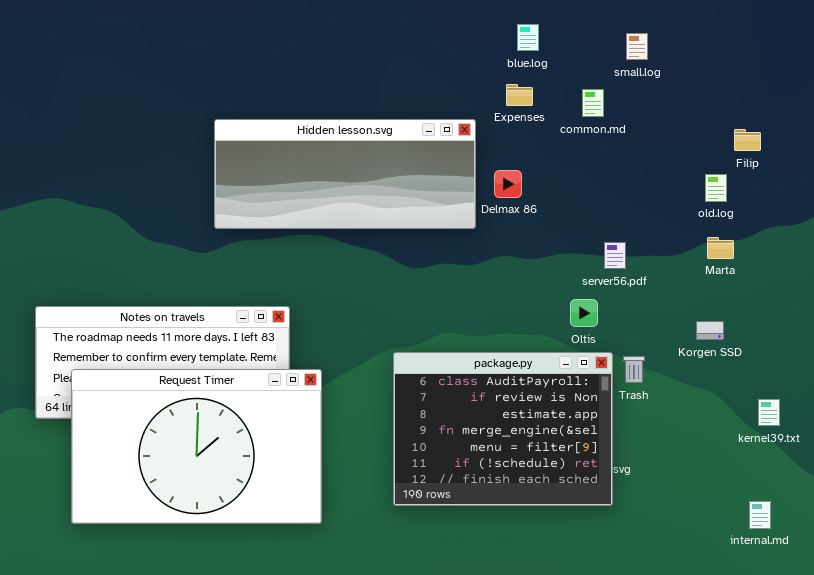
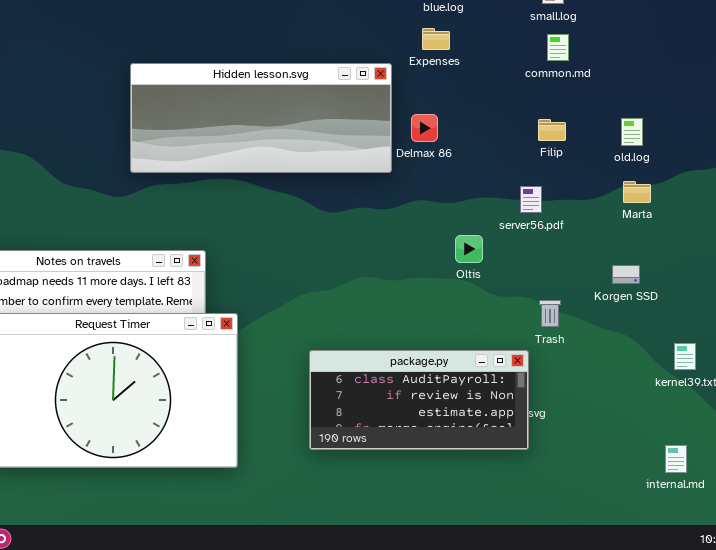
common.md: [582,89,604,117] -> [547,34,569,61], moved
Filip: [734,129,761,151] -> [538,119,566,141], moved
Oltis: [570,299,598,327] -> [455,235,483,263], moved
package.py: [393,352,613,506] -> [309,350,529,450], resized

